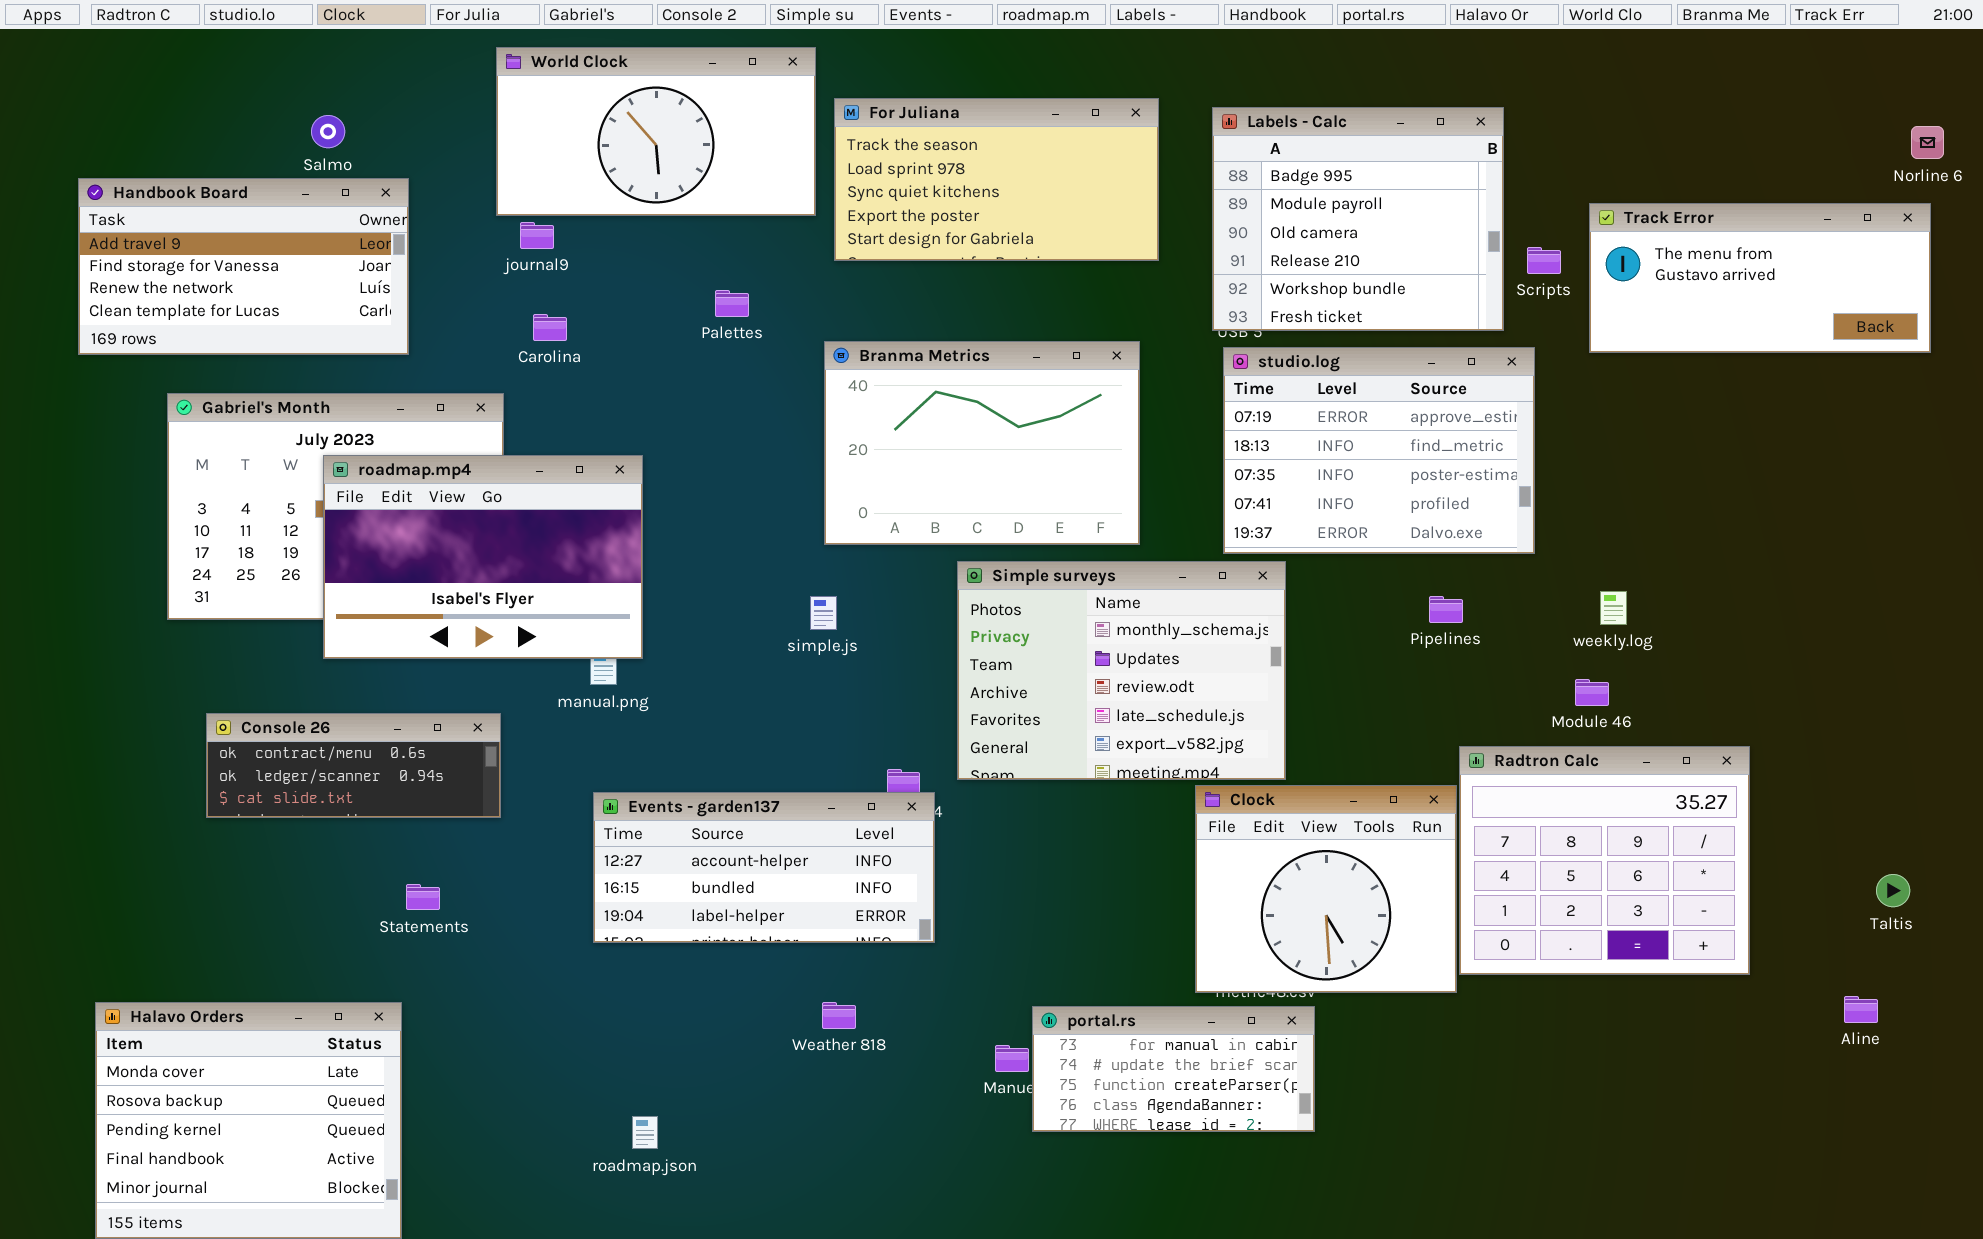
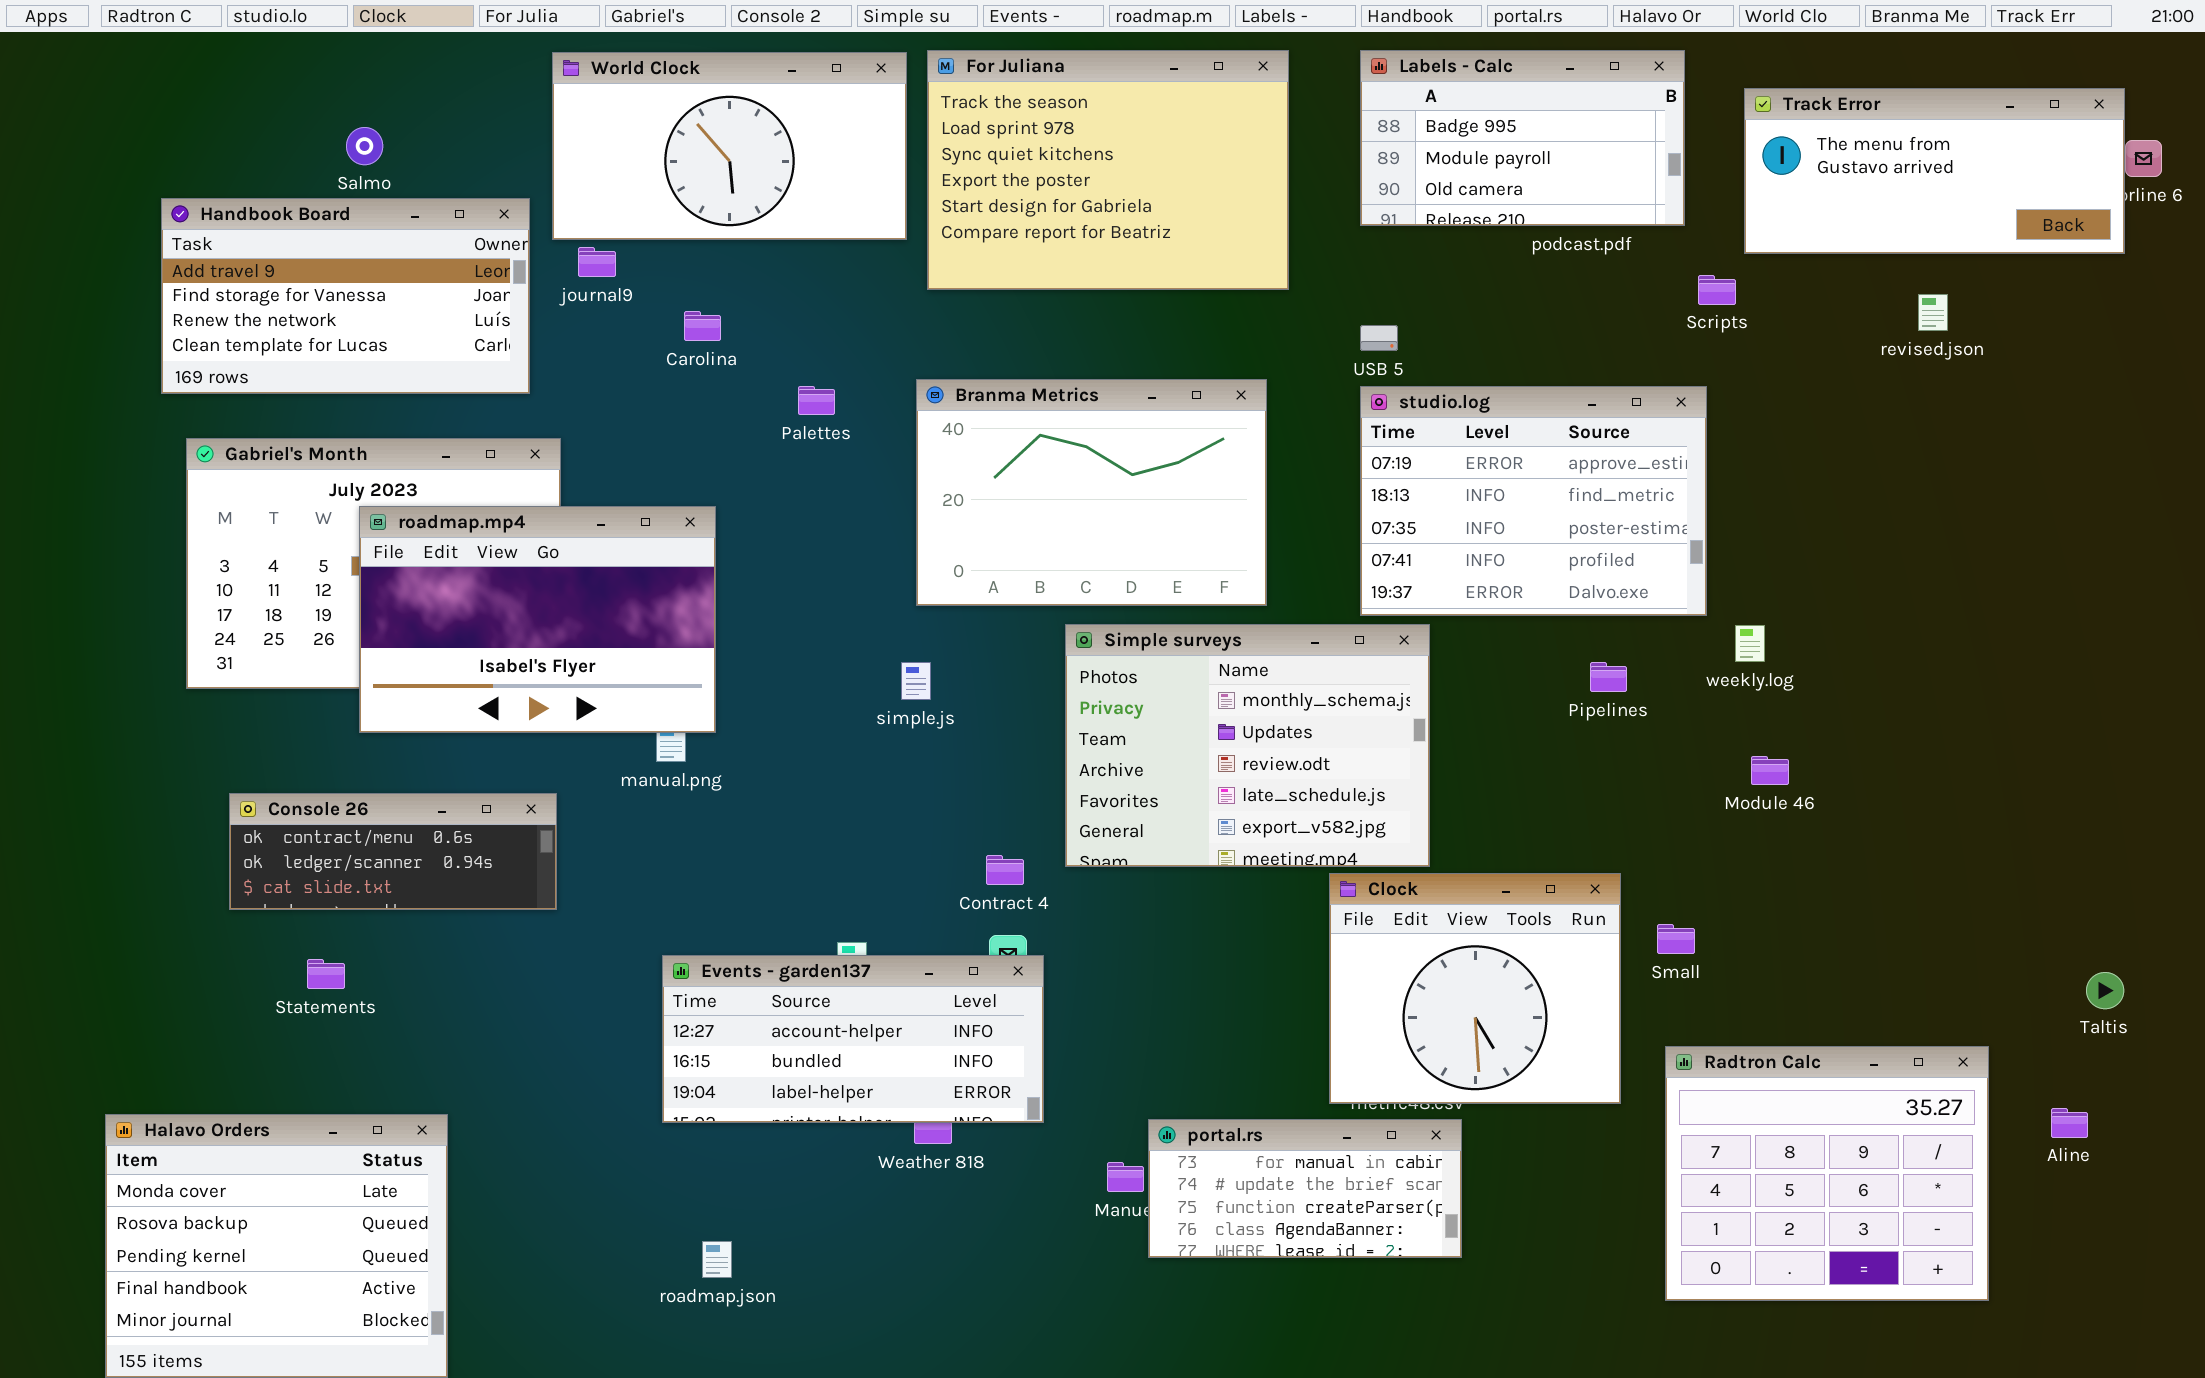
For Juliana: [834,98,1159,261] -> [927,50,1289,290], resized
Labels - Calc: [1212,107,1504,331] -> [1360,50,1685,226], moved, resized
Handbook Board: [78,178,409,355] -> [161,198,530,394], moved
Track Error: [1589,203,1931,353] -> [1744,88,2125,254], moved
Palettes: [715,290,749,317] -> [798,386,835,415], moved
Carolina: [533,314,567,341] -> [684,311,721,341], moved
weekly.log: [1600,591,1627,625] -> [1735,625,1765,662], moved
Radtron Calc: [1459,746,1750,975] -> [1665,1046,1989,1301], moved
Events - garden137: [593,792,935,943] -> [662,955,1044,1123], moved
Statements: [406,884,440,910] -> [307,959,345,989], moved

